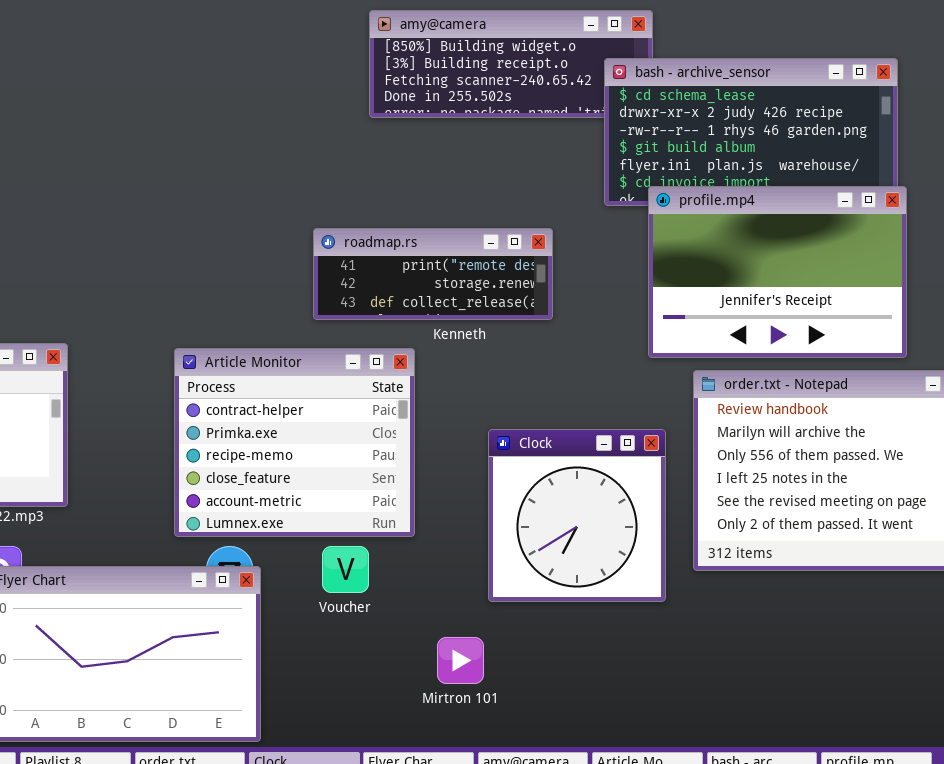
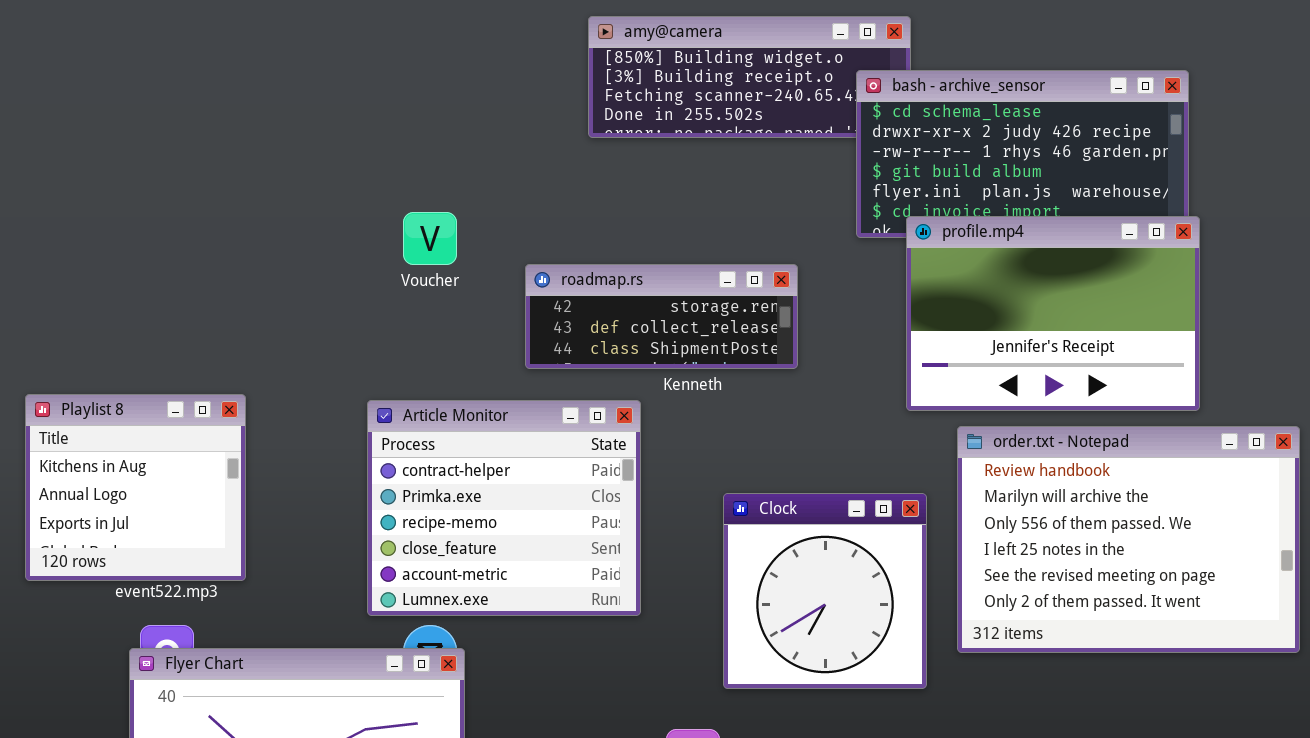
roadmap.rs: [313,228,553,320] -> [525,264,798,369], scrolled down 1 row
Voucher: [322,546,369,593] -> [403,212,457,265], moved

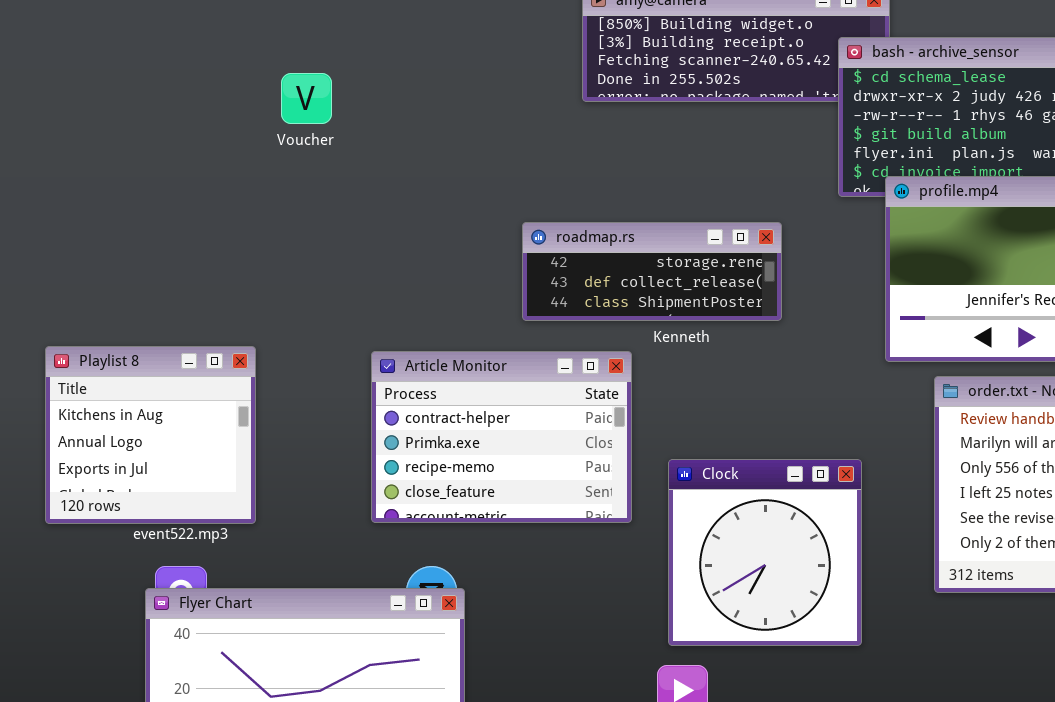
Voucher: [403,212,457,265] -> [281,73,332,124], moved
Article Monitor: [367,400,641,616] -> [371,351,632,523], resized
Clock: [723,493,927,689] -> [668,459,862,646], moved

